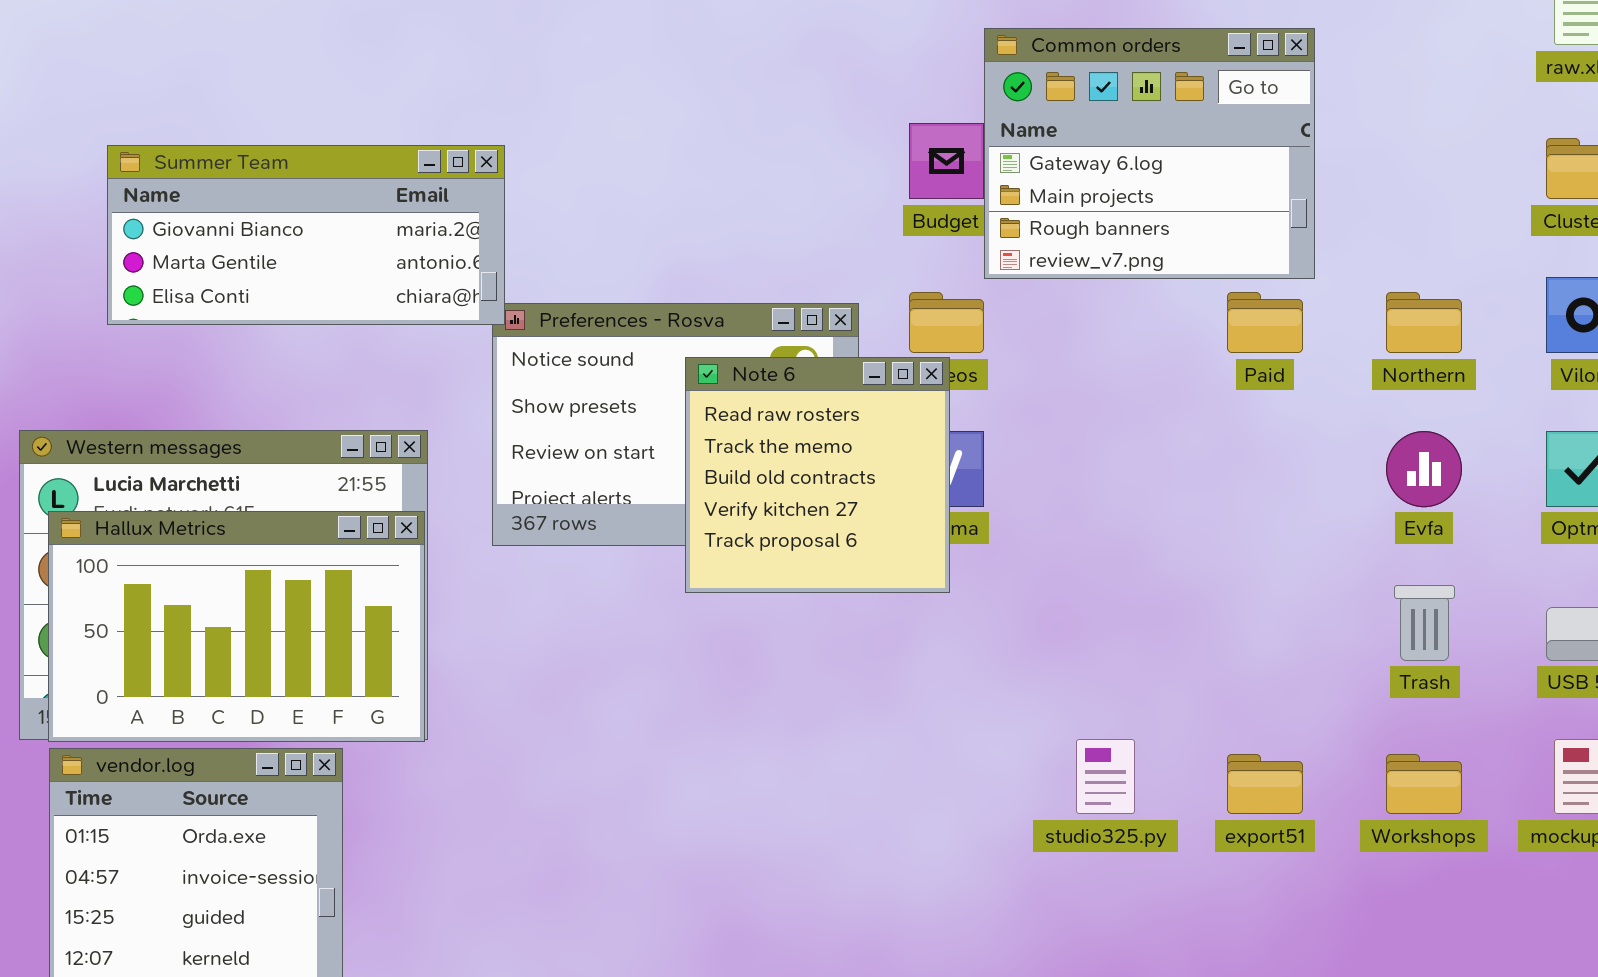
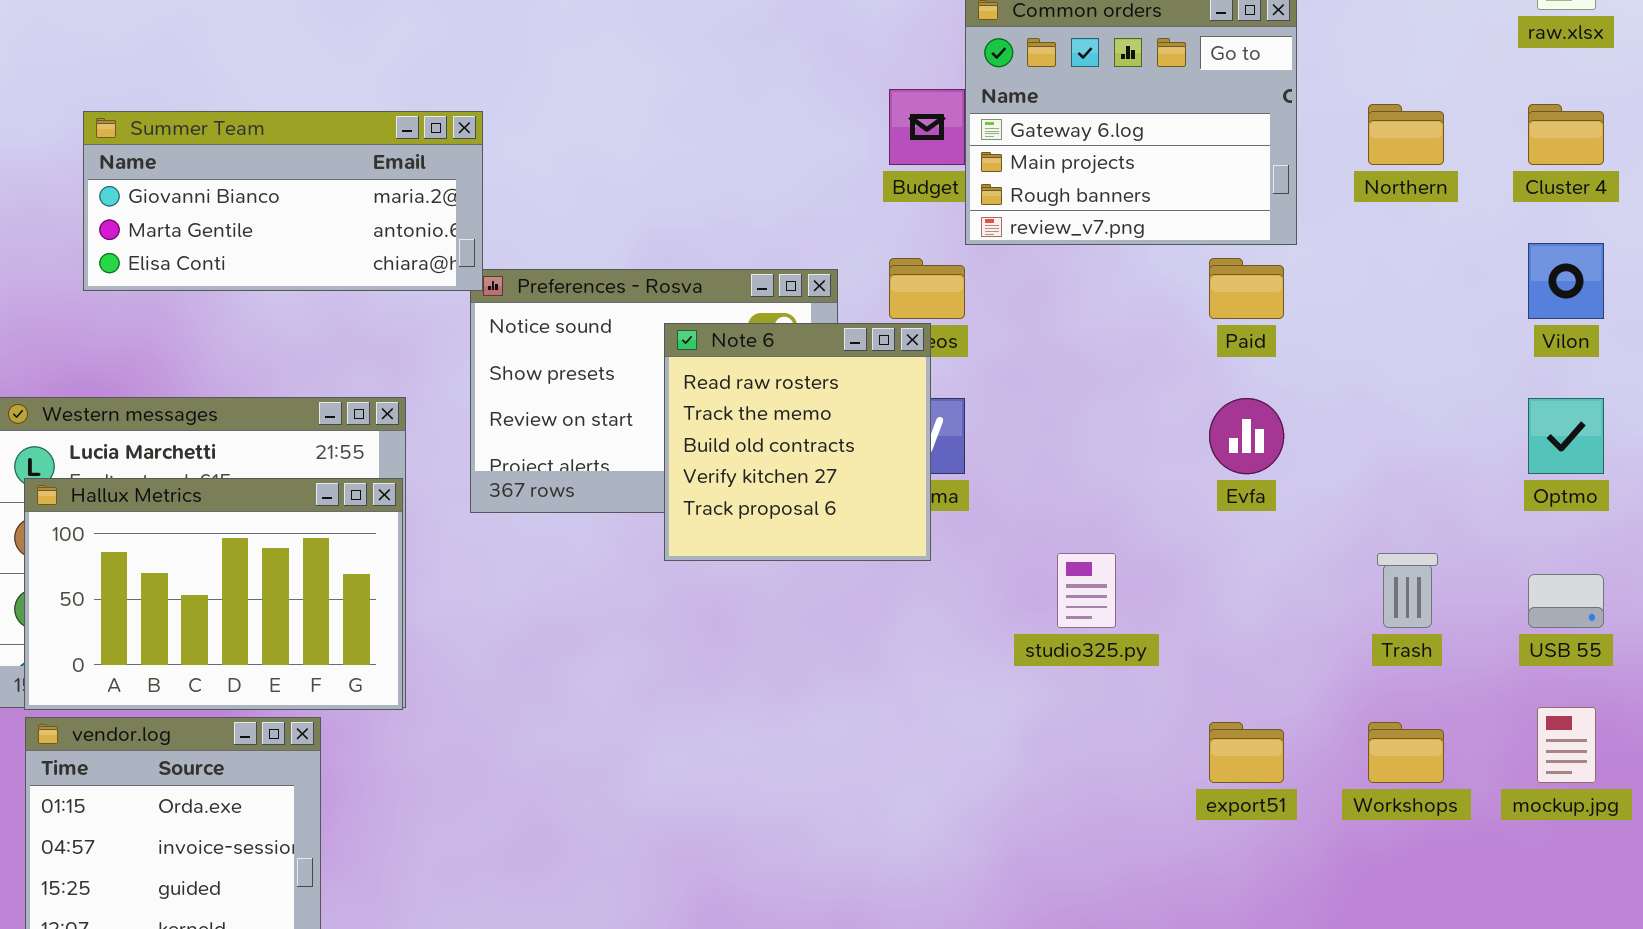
Northern: [1386,292,1462,353] -> [1368,104,1444,165], moved
Evfa: [1386,431,1462,507] -> [1209,398,1284,474], moved
studio325.py: [1076,739,1135,814] -> [1057,553,1116,628], moved

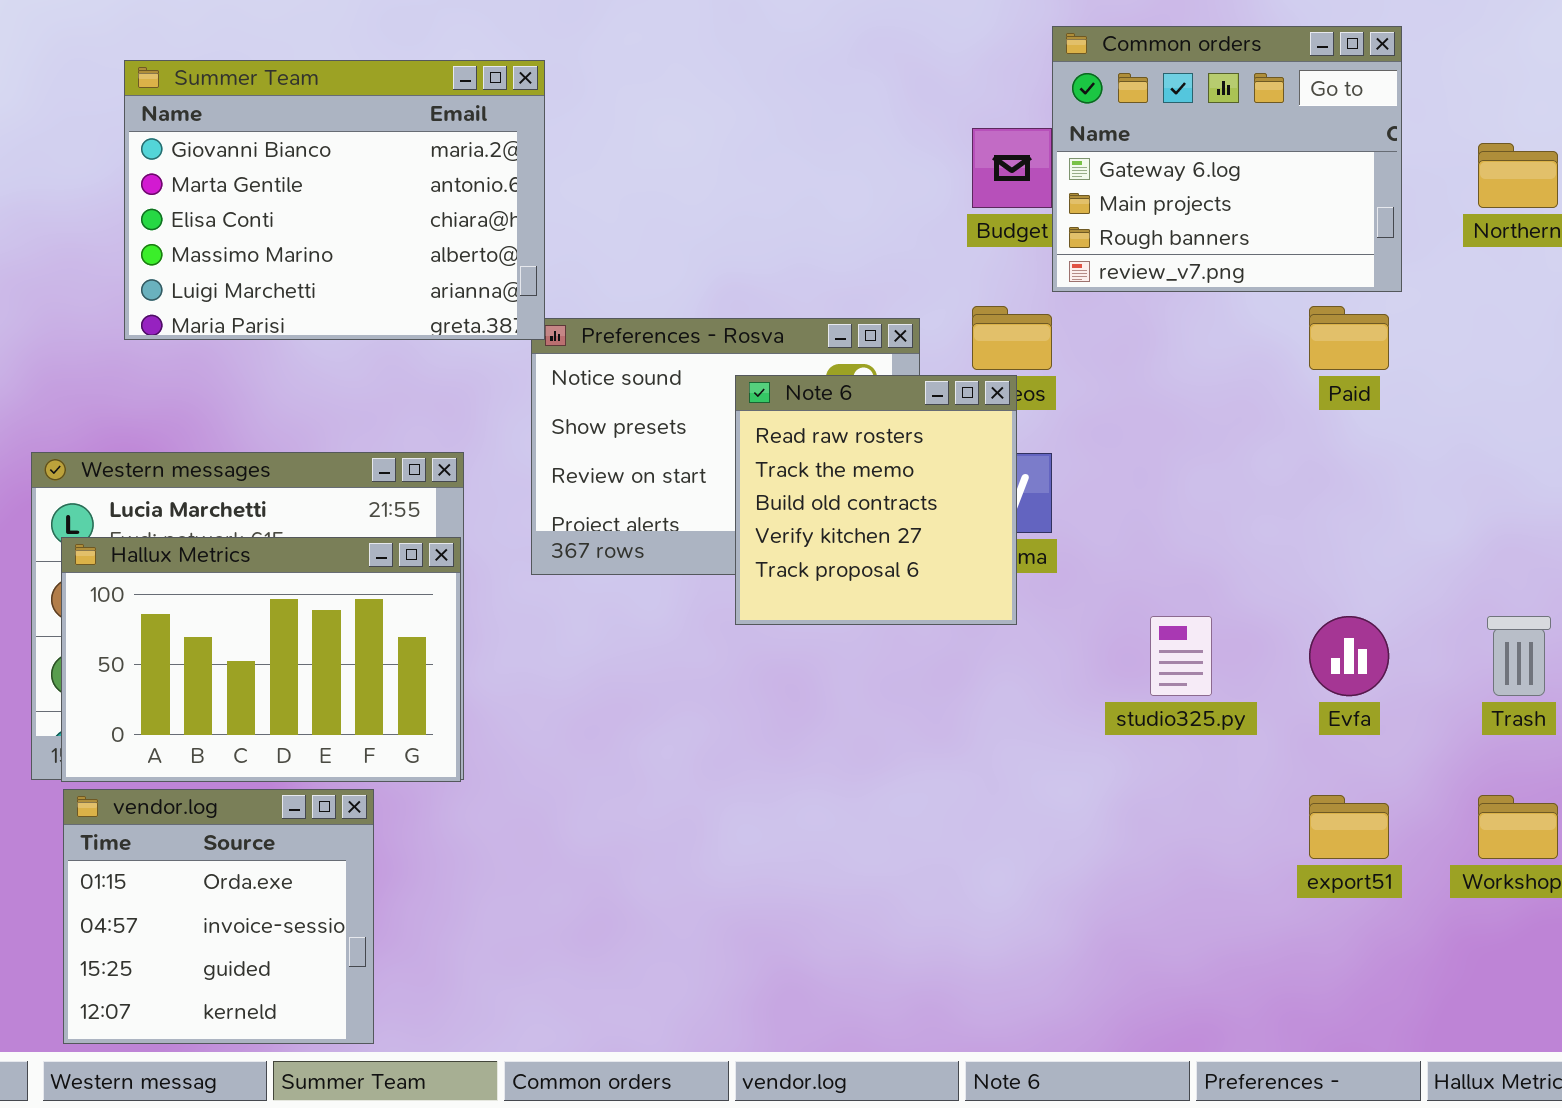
Summer Team: [83,111,483,291] -> [124,60,545,340], resized
Evfa: [1209,398,1284,474] -> [1309,616,1389,696], moved

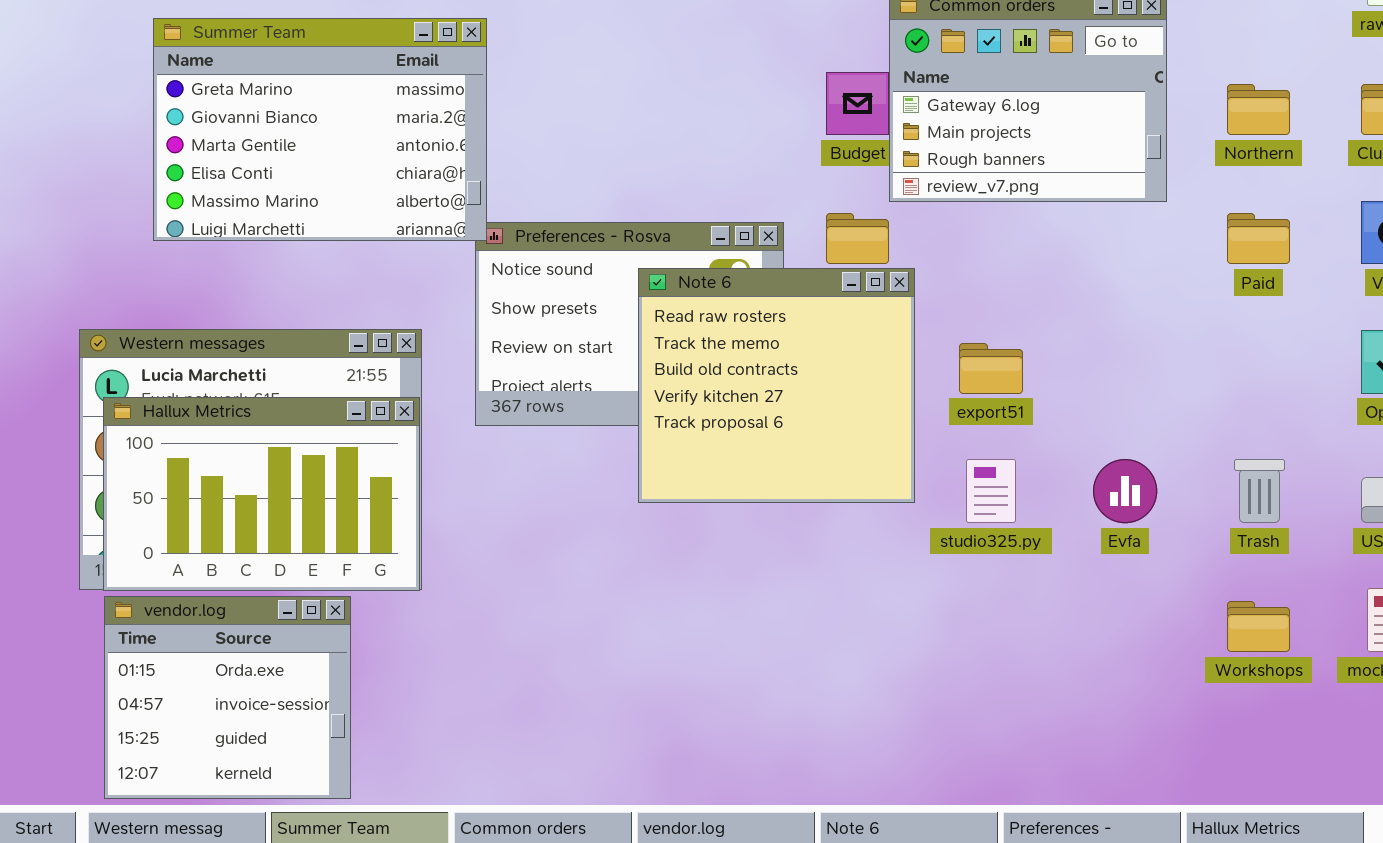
Summer Team: [124,60,545,340] -> [153,18,487,241], scrolled up 1 row
Paid: [1309,306,1389,370] -> [1227,213,1290,264], moved
Note 6: [735,375,1017,625] -> [638,268,915,503], resized
export51: [1309,795,1389,859] -> [959,343,1023,394], moved

